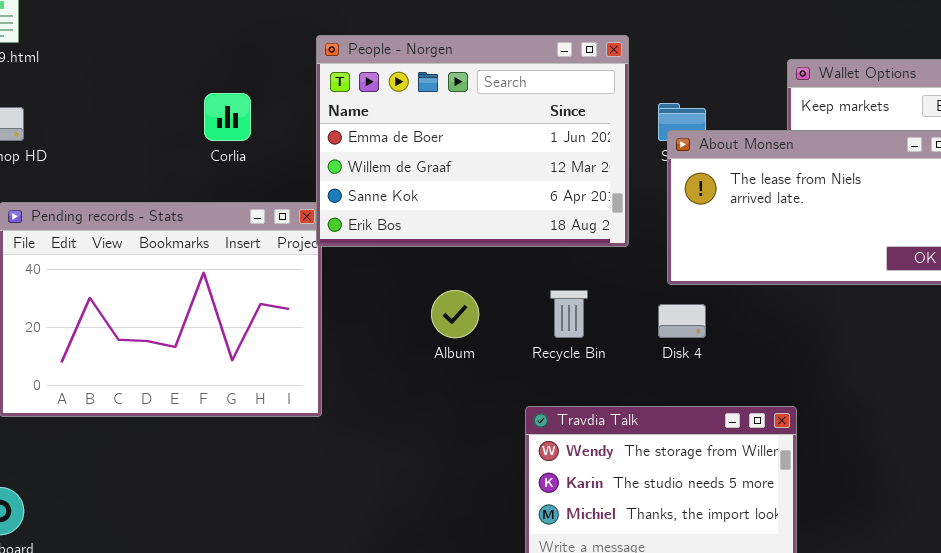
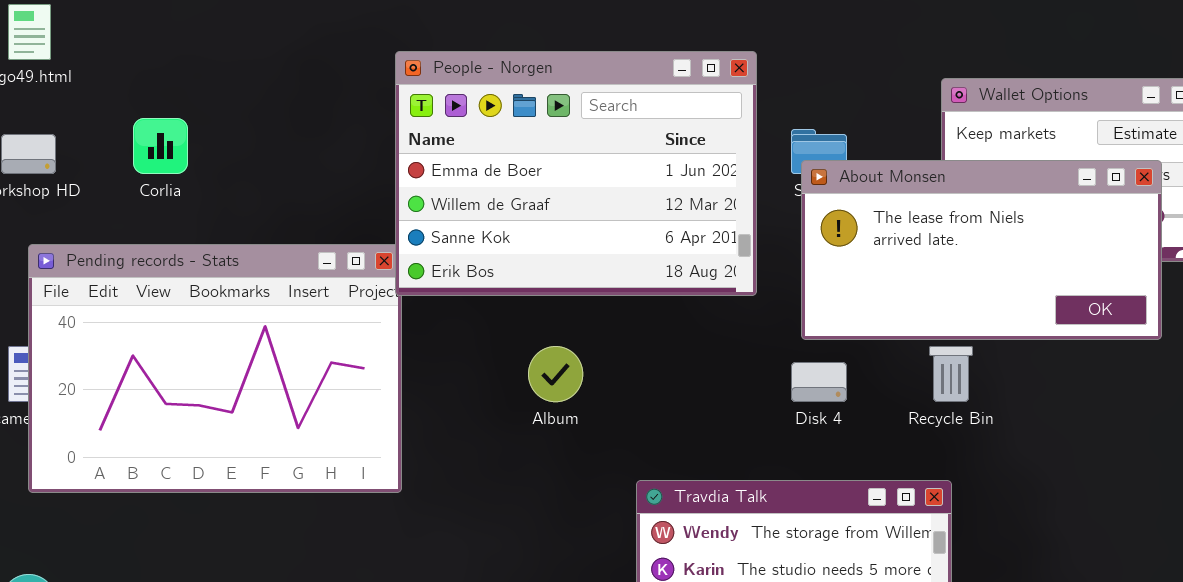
Corlia: [204,93,251,141] -> [133,118,188,174], moved
Recycle Bin: [550,290,588,338] -> [929,346,973,402], moved

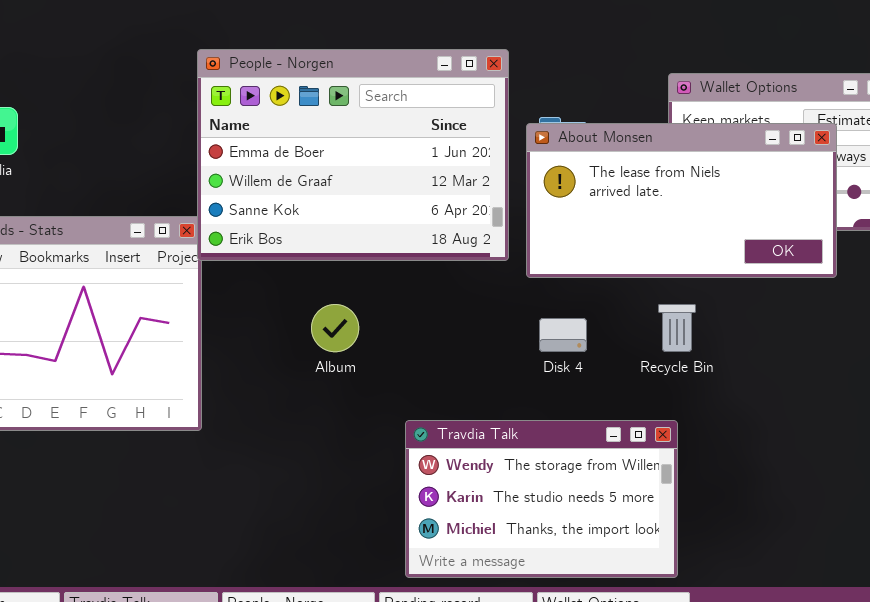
About Monsen: [801,160,1162,340] -> [526,123,837,278], moved

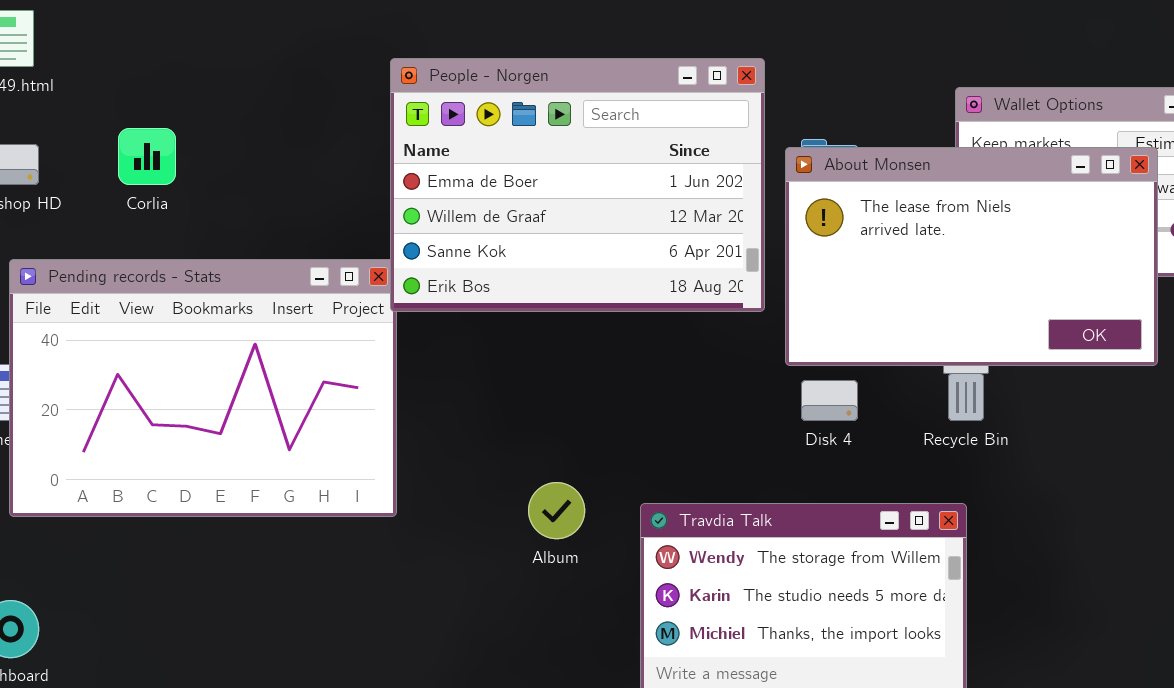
About Monsen: [526,123,837,278] -> [785,147,1158,366], resized
Album: [311,304,359,352] -> [528,482,585,539], moved

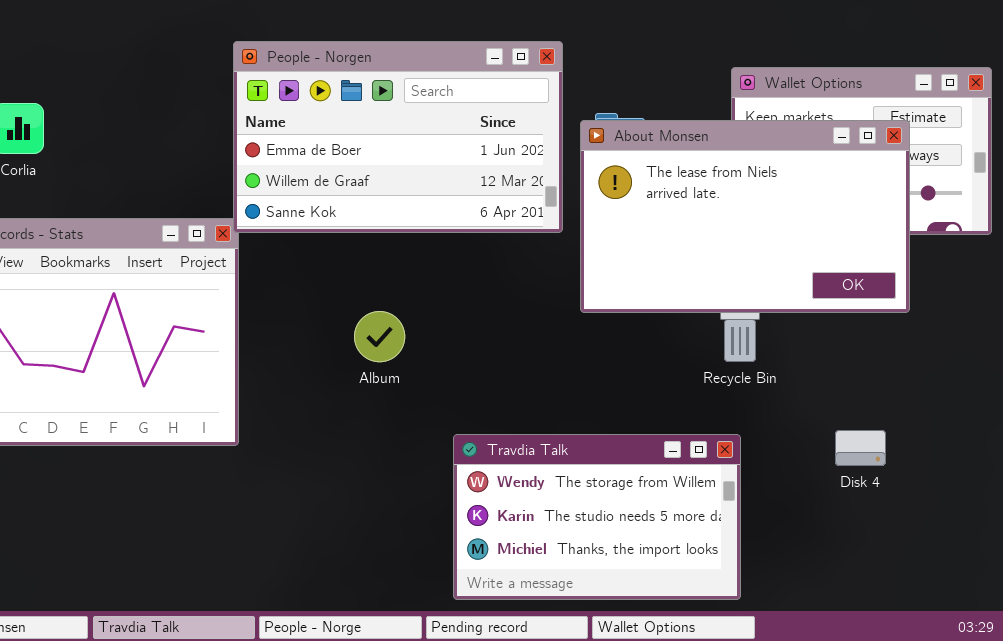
People - Norgen: [390,58,765,312] -> [233,41,563,233], resized
Disk 4: [801,380,858,421] -> [835,430,886,466], moved
Album: [528,482,585,539] -> [354,311,405,362], moved

